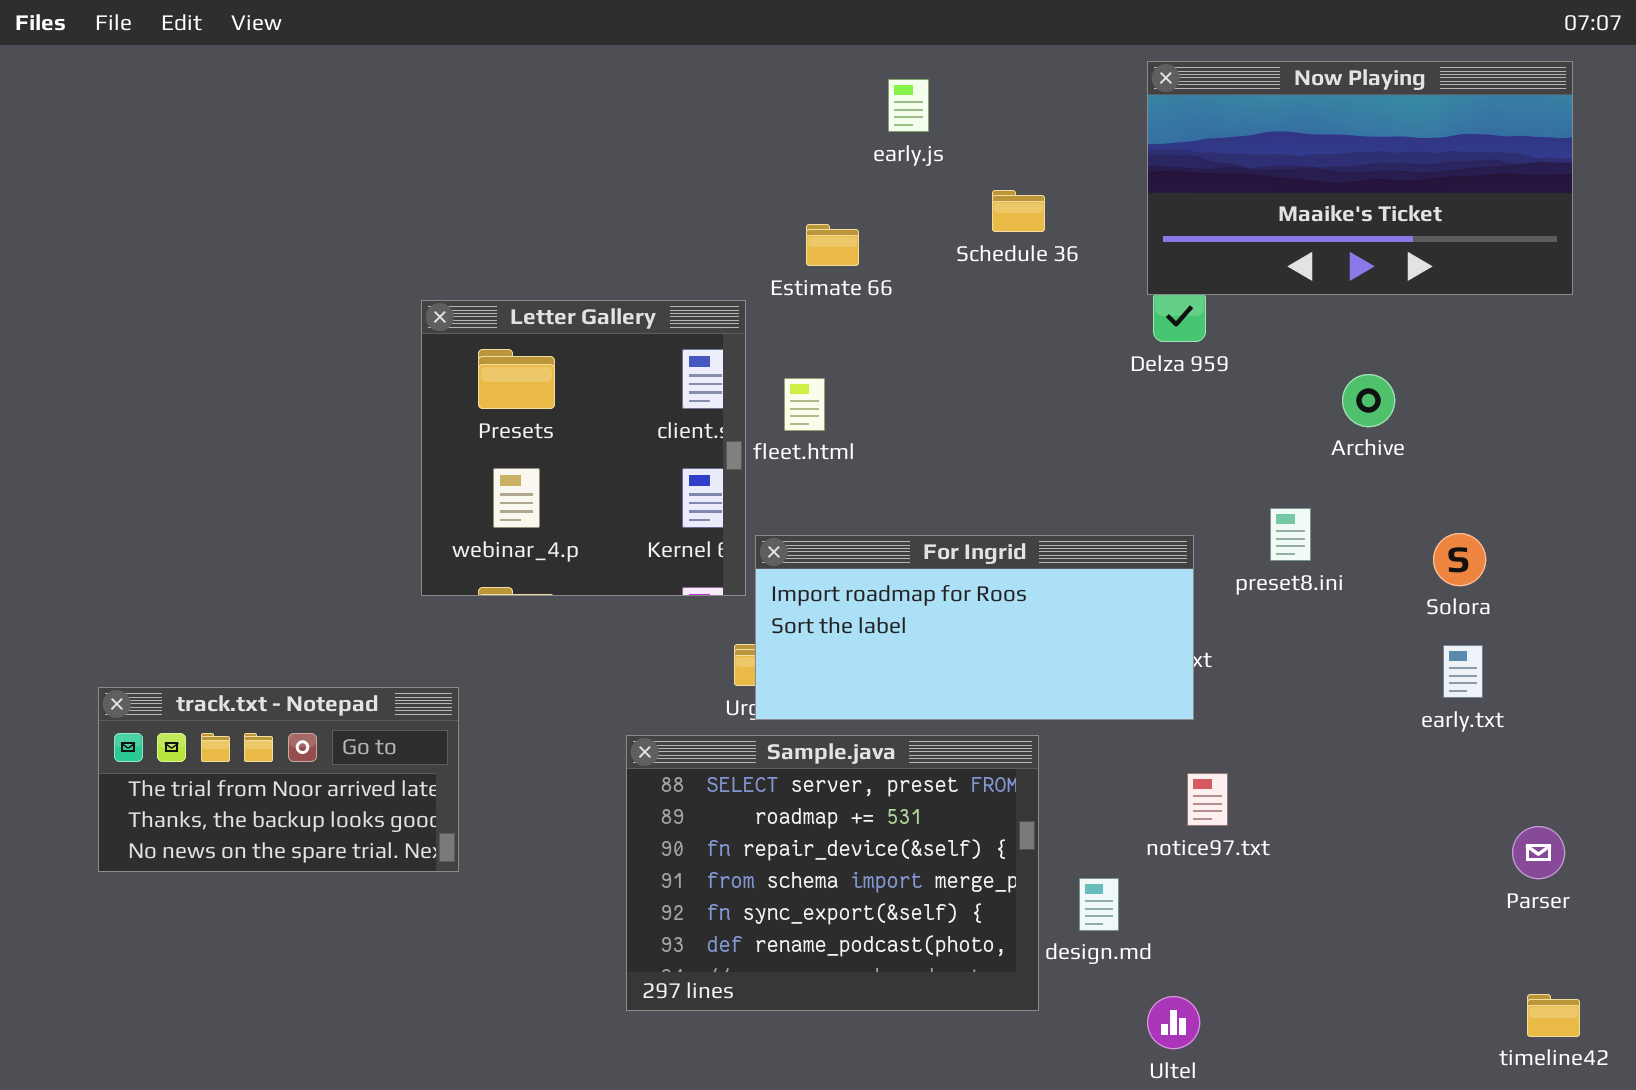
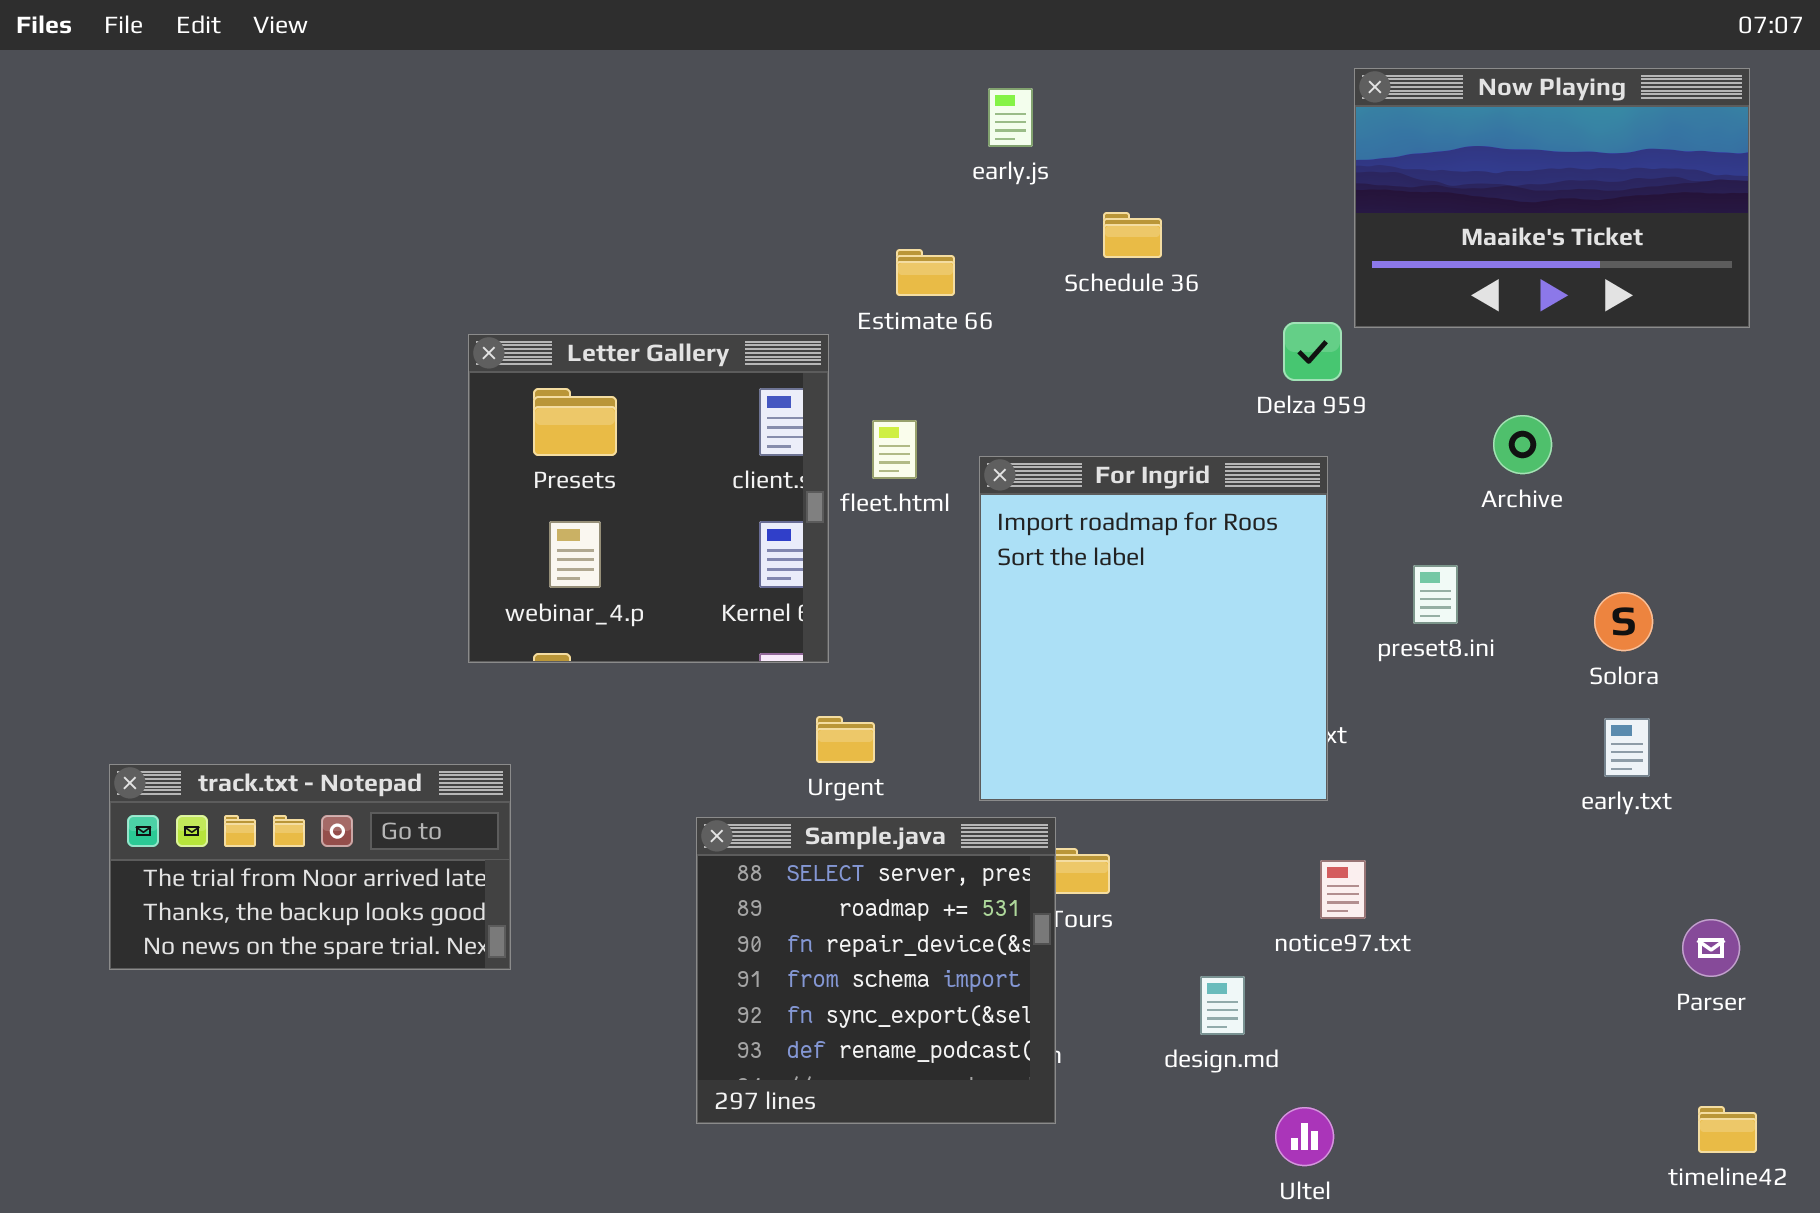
Now Playing: [1147,61,1573,295] -> [1354,68,1750,328], resized
For Ingrid: [755,535,1194,720] -> [979,456,1328,801], resized
Sample.java: [626,735,1039,1011] -> [696,817,1056,1124], resized

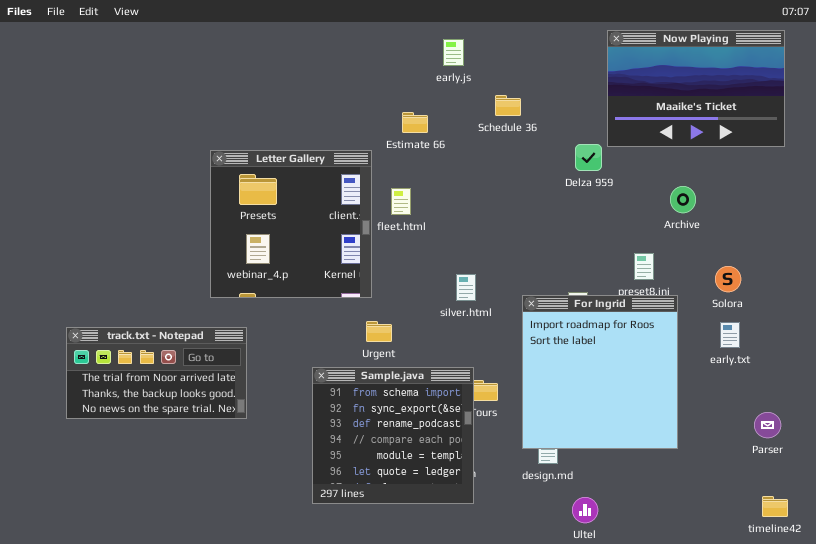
For Ingrid: [979,456,1328,801] -> [522,295,678,449], moved
track.txt - Notepad: [109,764,511,970] -> [66,327,247,419], moved
Sample.java: [696,817,1056,1124] -> [312,367,474,504], scrolled down 3 rows

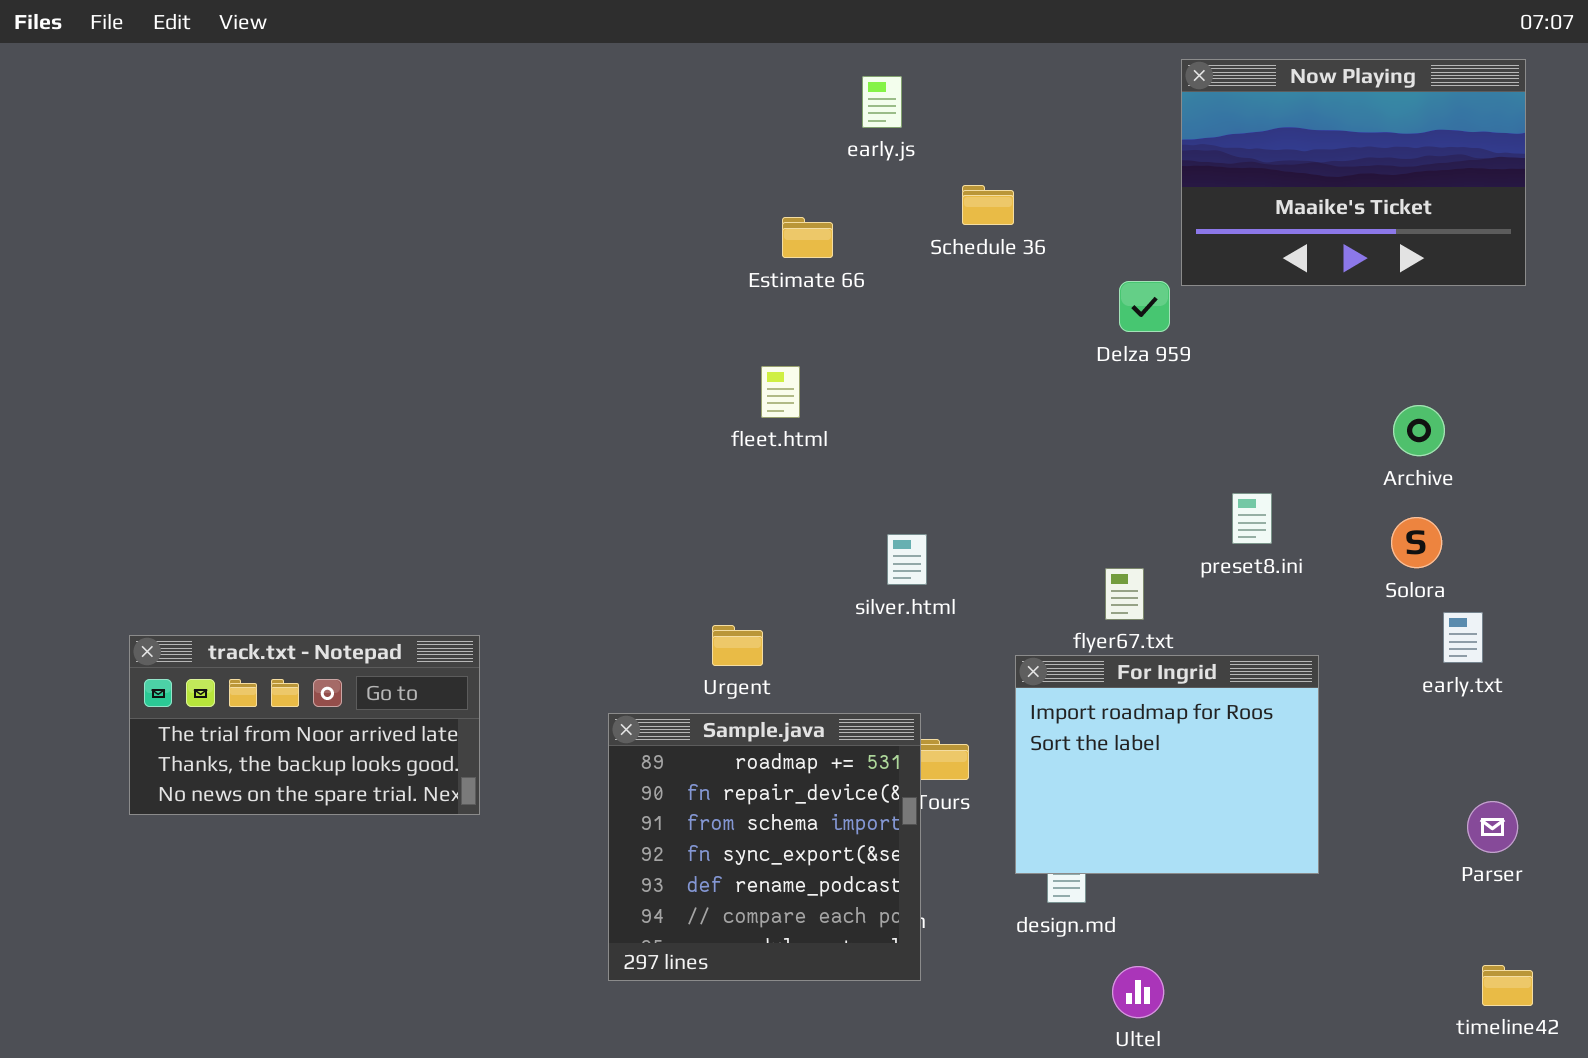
Letter Gallery: [210,150,372,298] -> none, closed
Archive: [670,186,696,213] -> [1393,405,1445,456], moved
For Ingrid: [522,295,678,449] -> [1015,655,1319,874], resized
early.txt: [720,322,740,348] -> [1443,612,1483,663], moved
Sample.java: [312,367,474,504] -> [608,713,921,981], scrolled up 2 rows

